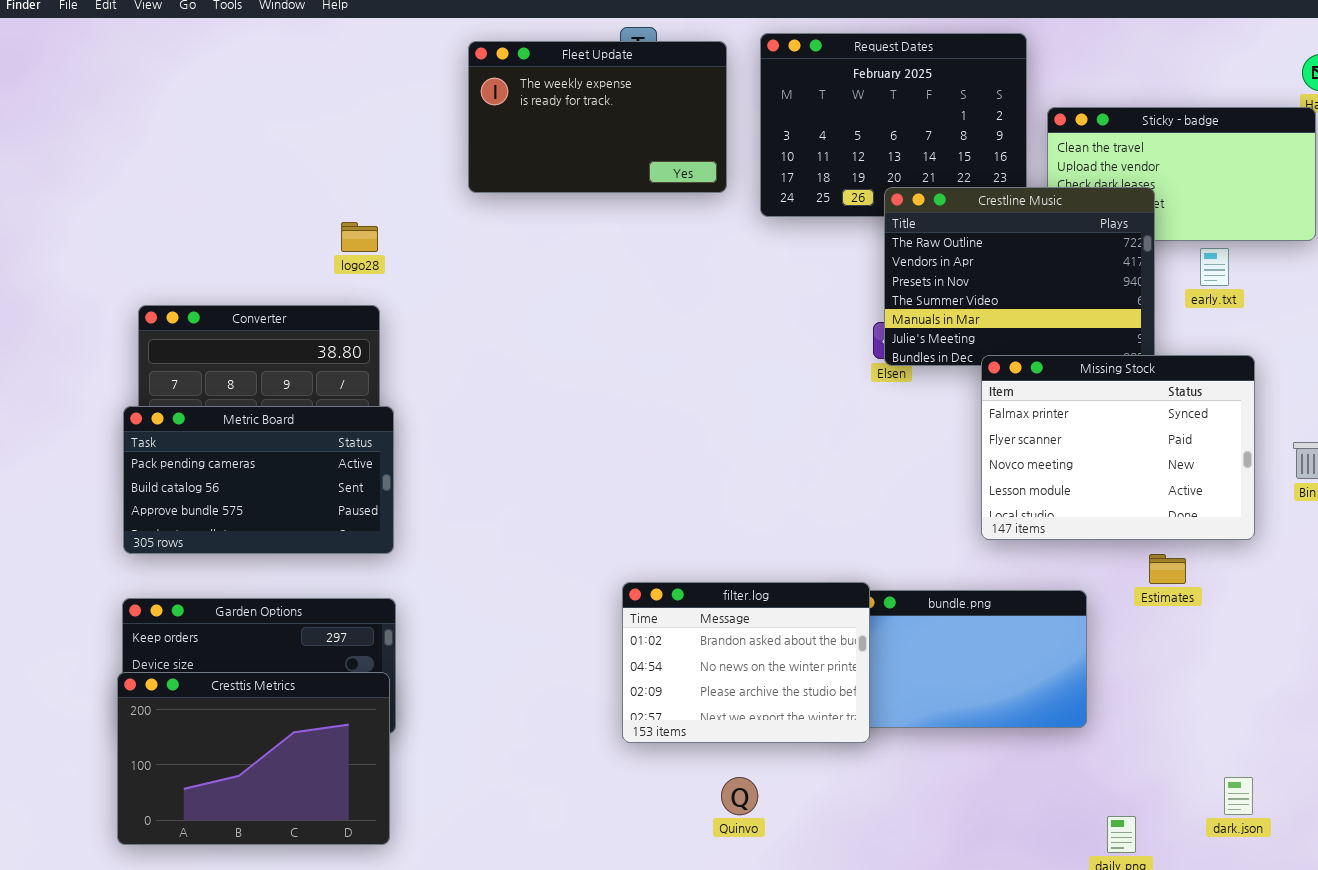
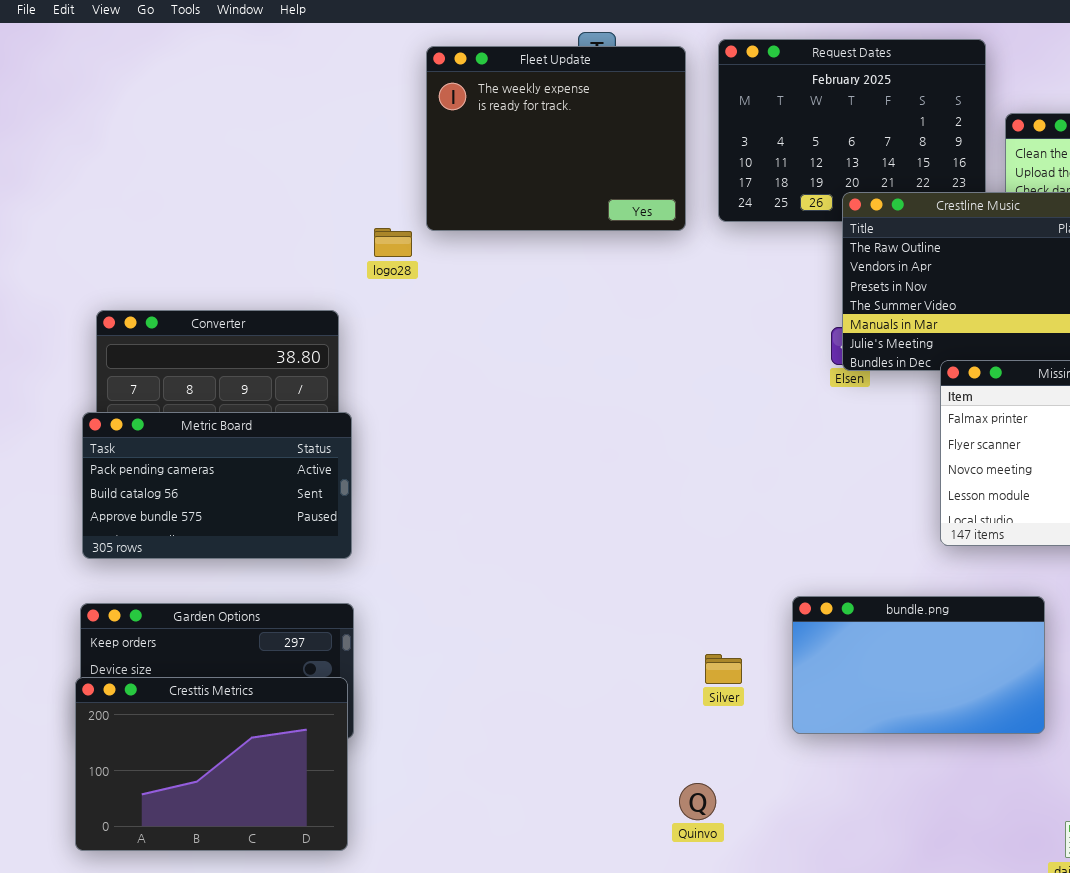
Fleet Update: [468,41,727,193] -> [426,46,686,231], resized
logo28: [341,222,378,252] -> [374,228,412,257], moved
filter.log: [622,582,870,743] -> none, closed

